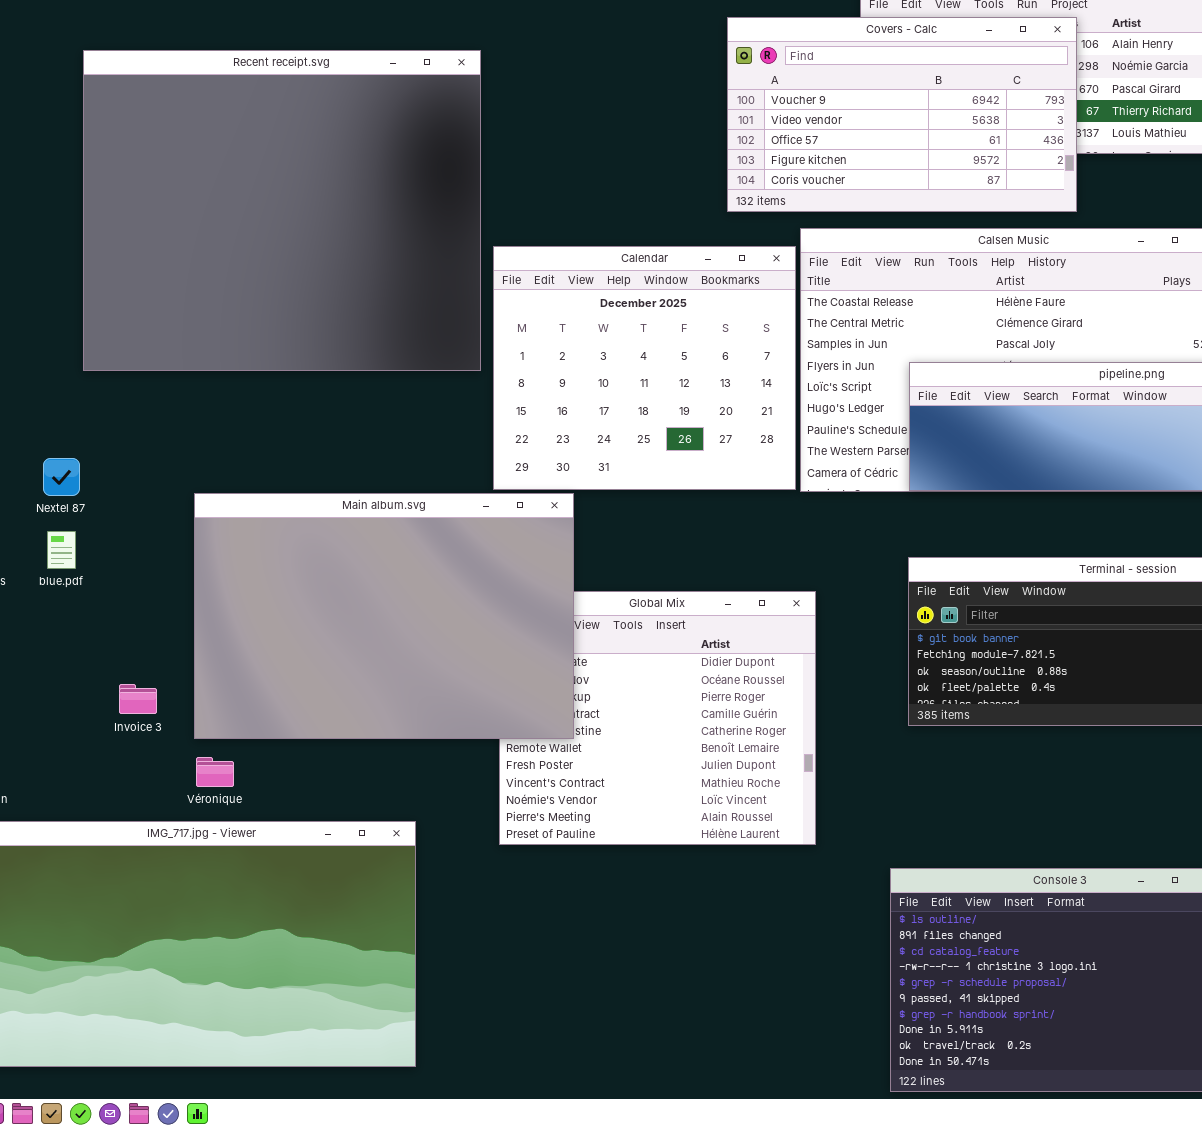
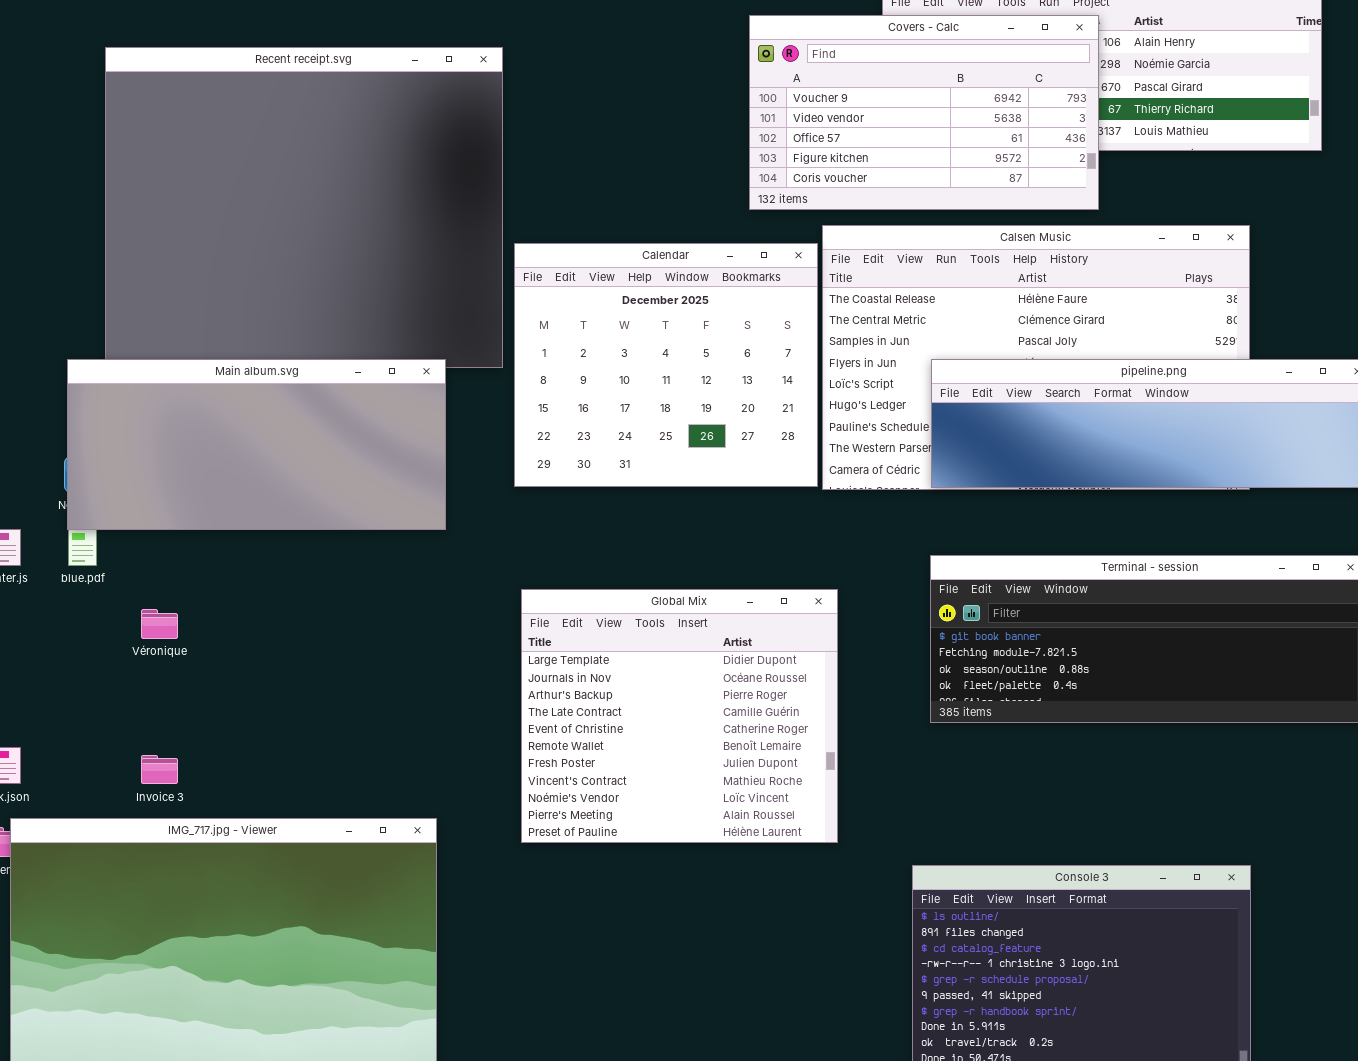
Main album.svg: [194,493,574,739] -> [67,359,446,530], moved, resized
Invoice 3: [119,684,157,714] -> [141,755,178,784], moved
Véronique: [196,757,234,787] -> [141,609,178,639], moved

